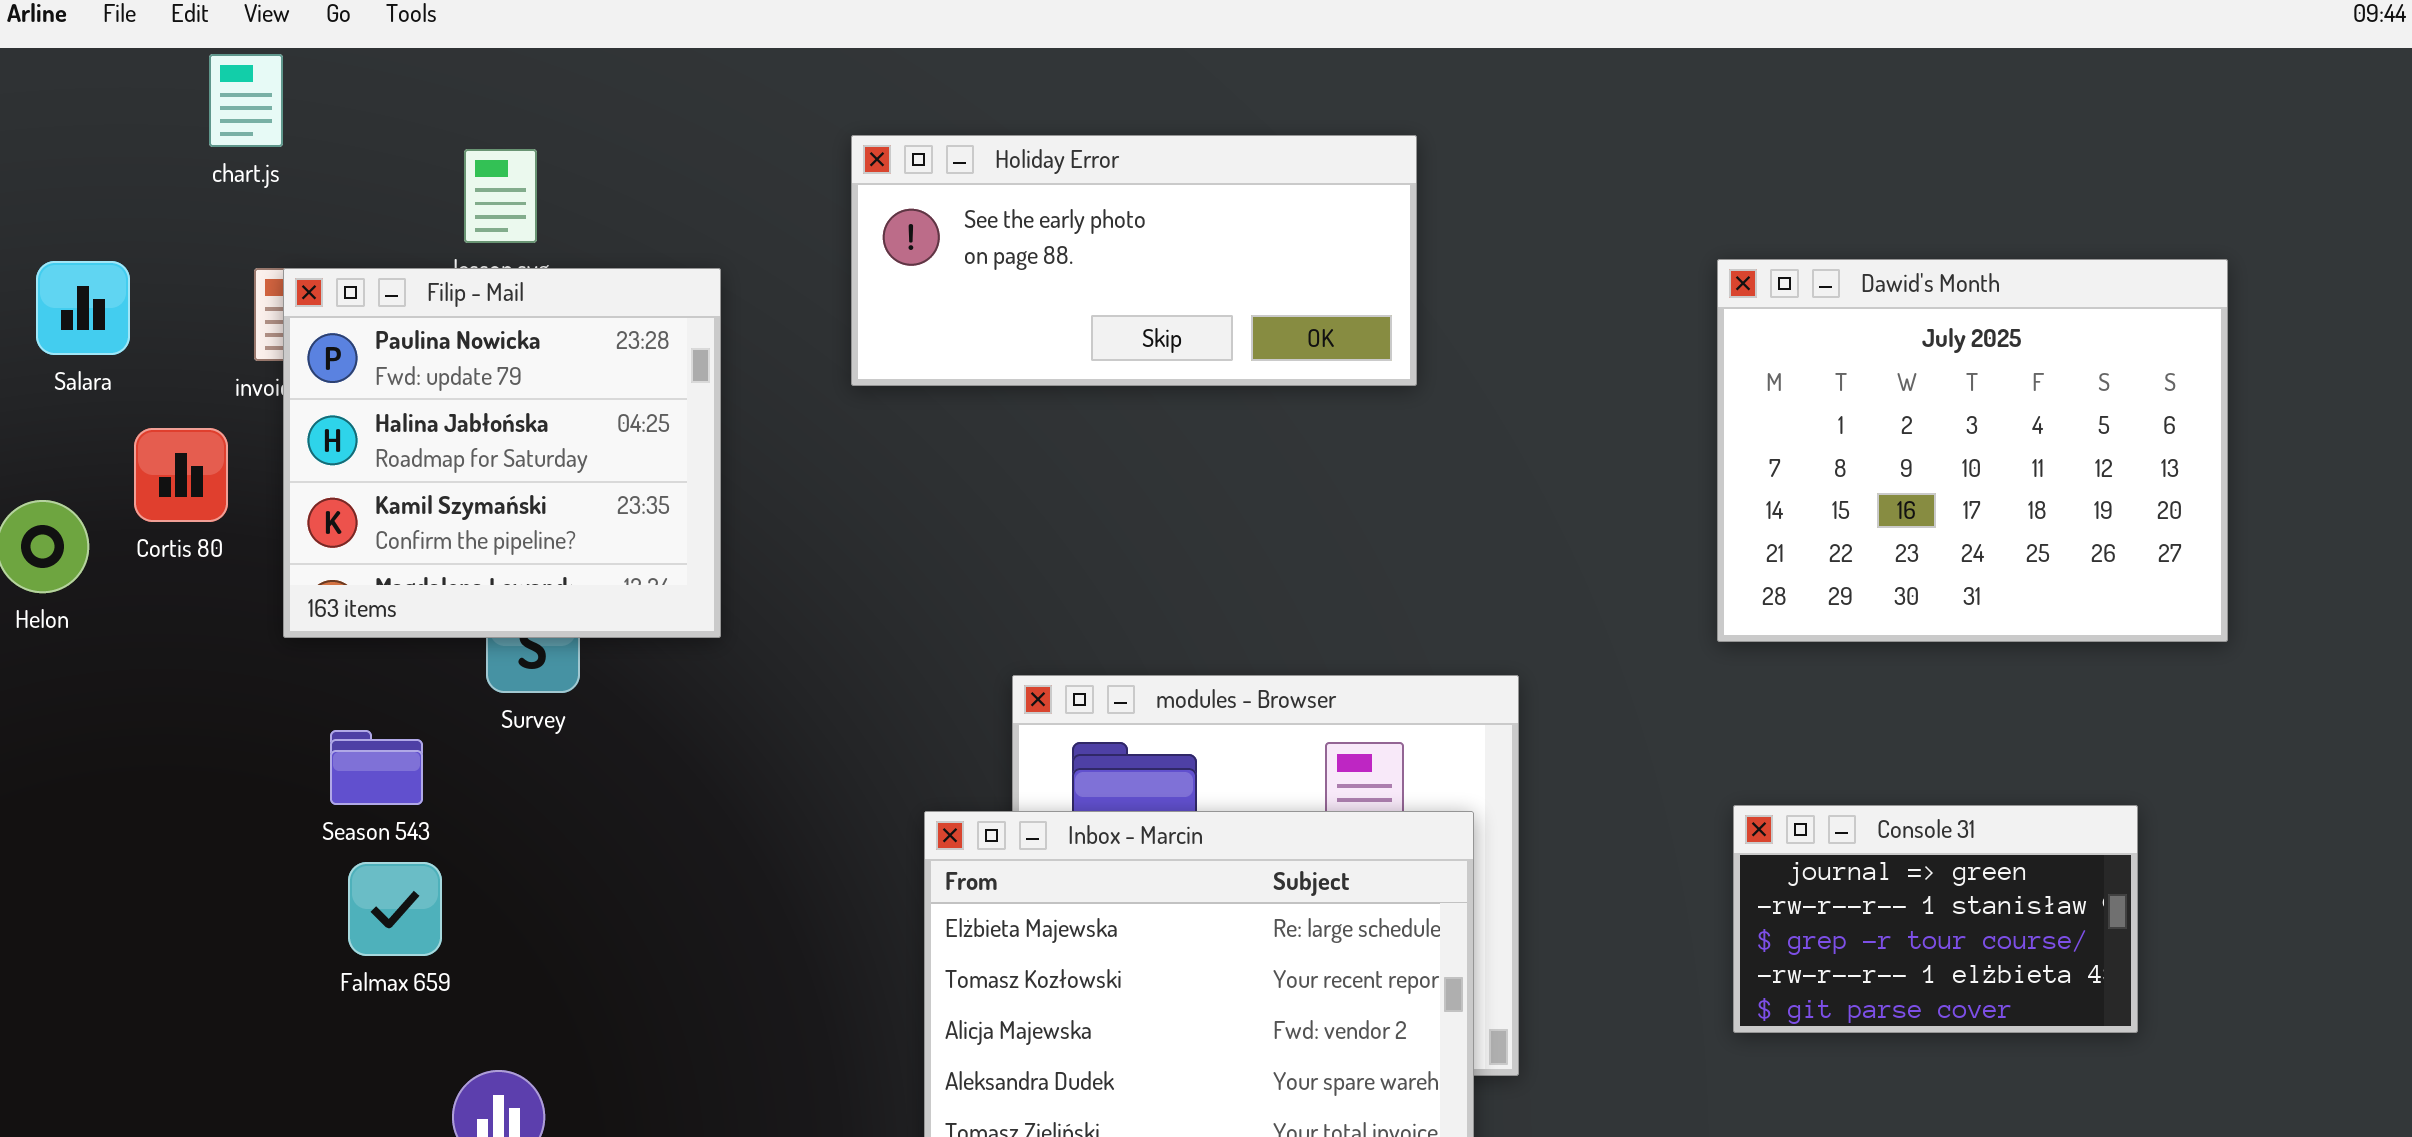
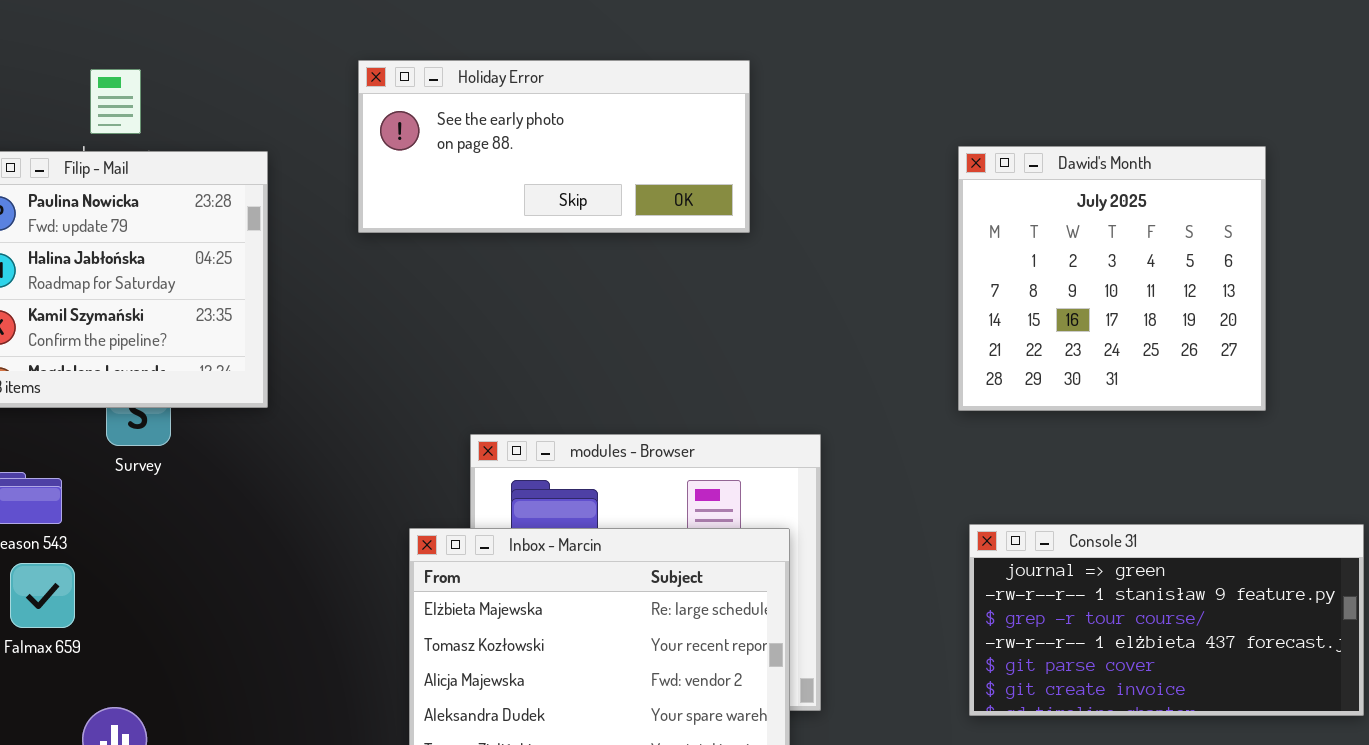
Dawid's Month: [1717,259,2228,642] -> [958,146,1266,411], resized
Console 31: [1733,805,2138,1033] -> [969,524,1364,716], resized

